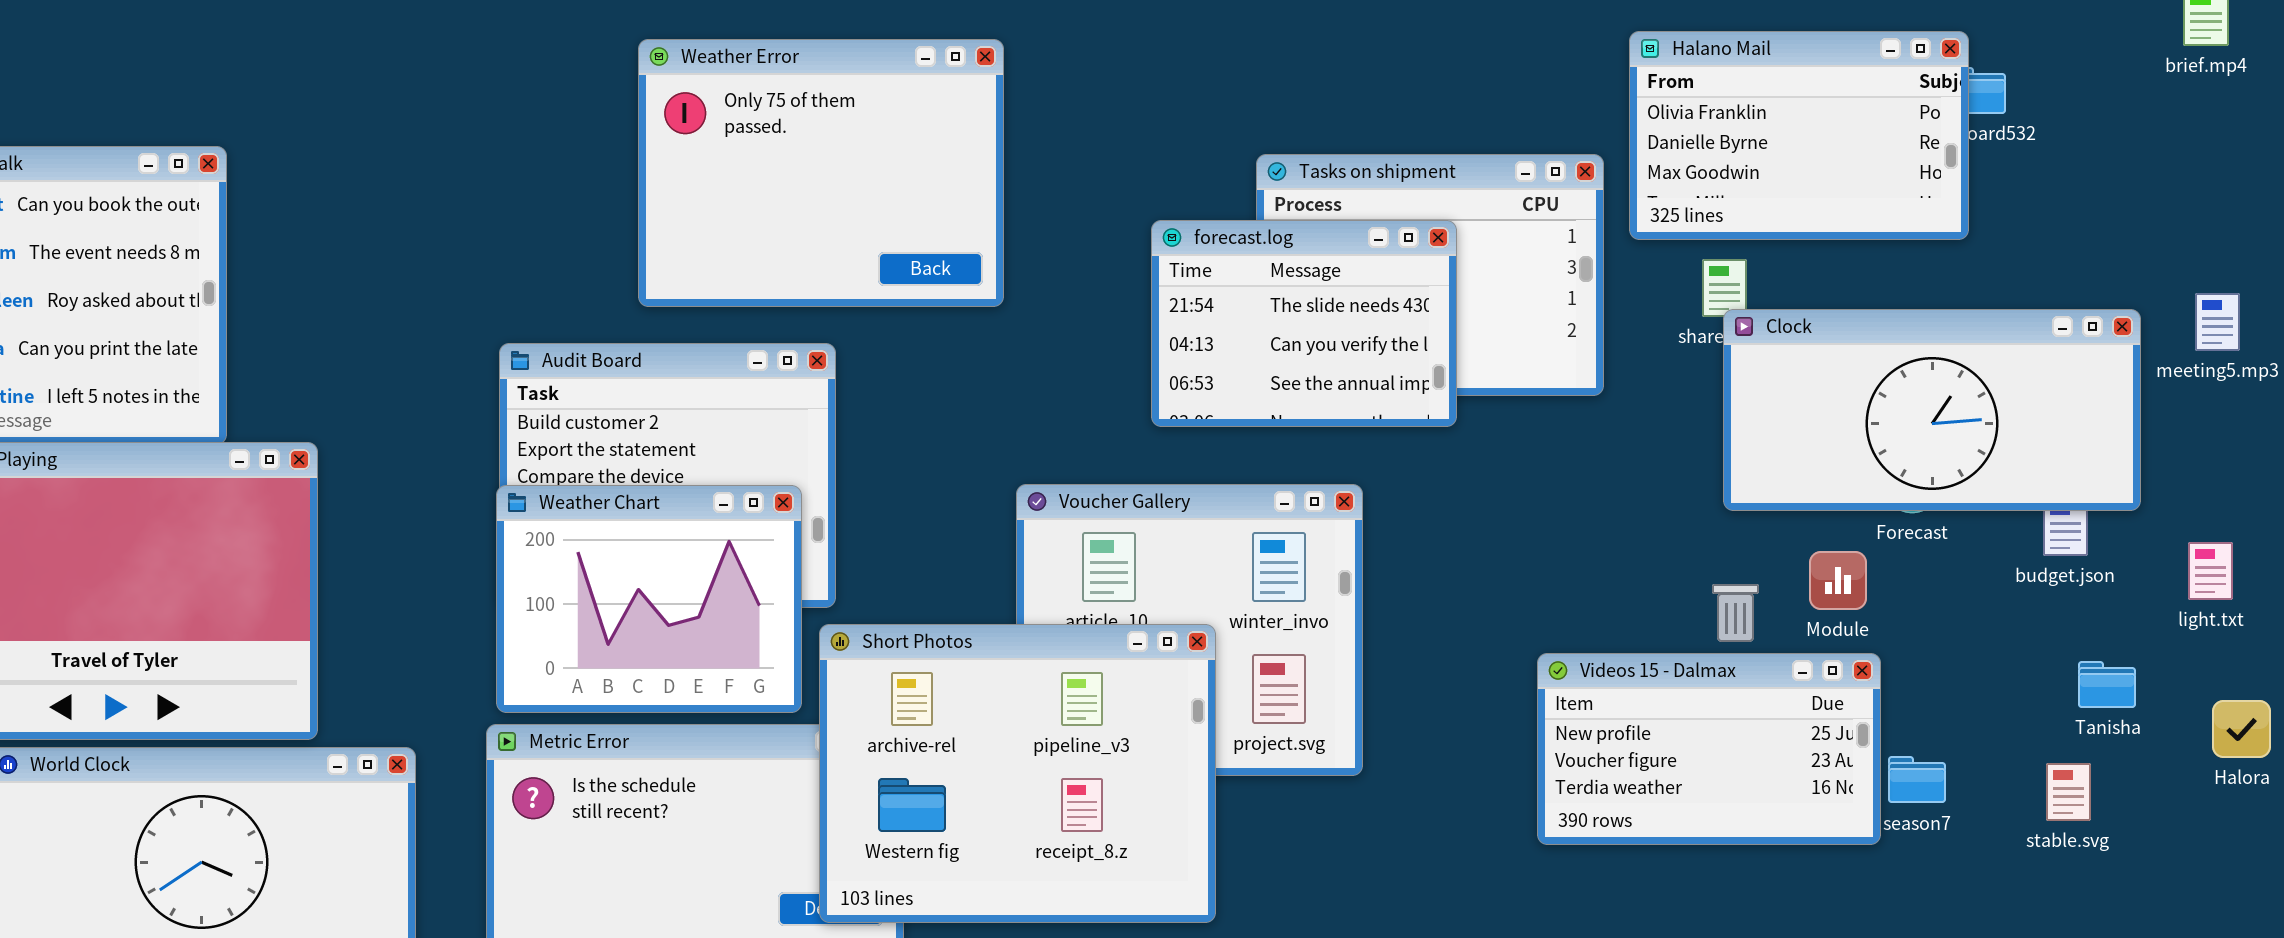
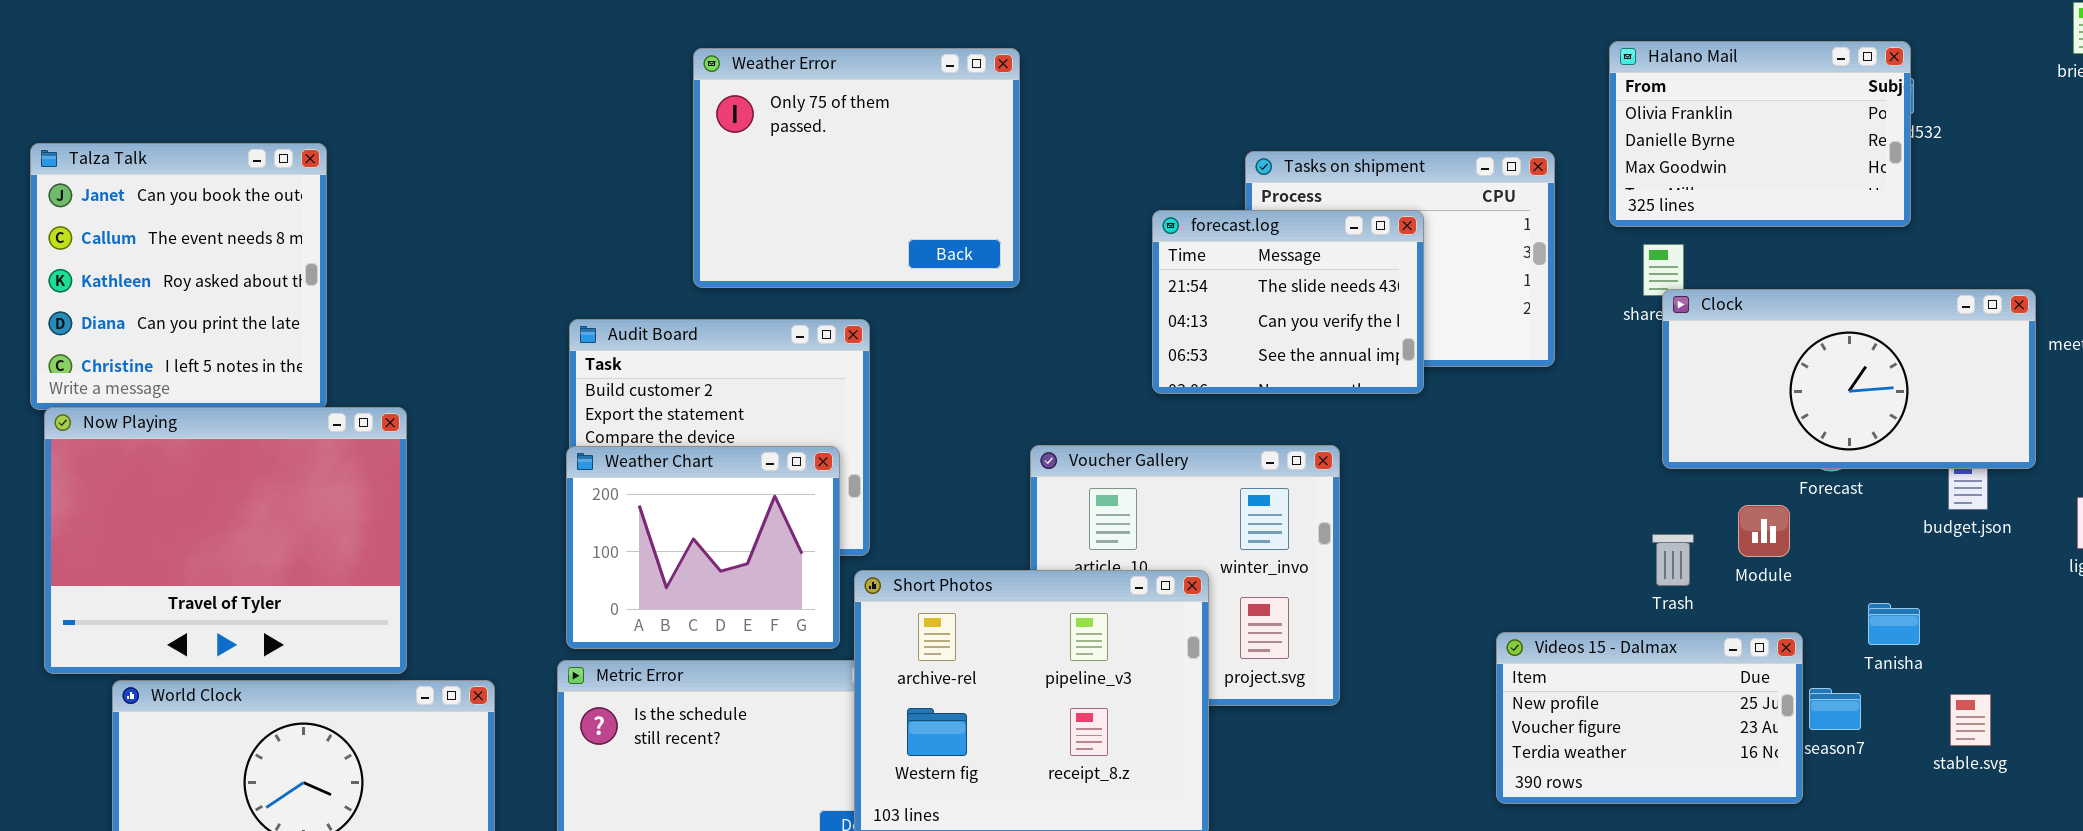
Halano Mail: [1629,31,1969,240] -> [1609,41,1911,227], moved
Videos 15 - Dalmax: [1537,653,1881,845] -> [1496,632,1803,804], moved
Tanisha: [2078,661,2136,708] -> [1868,603,1920,645], moved

